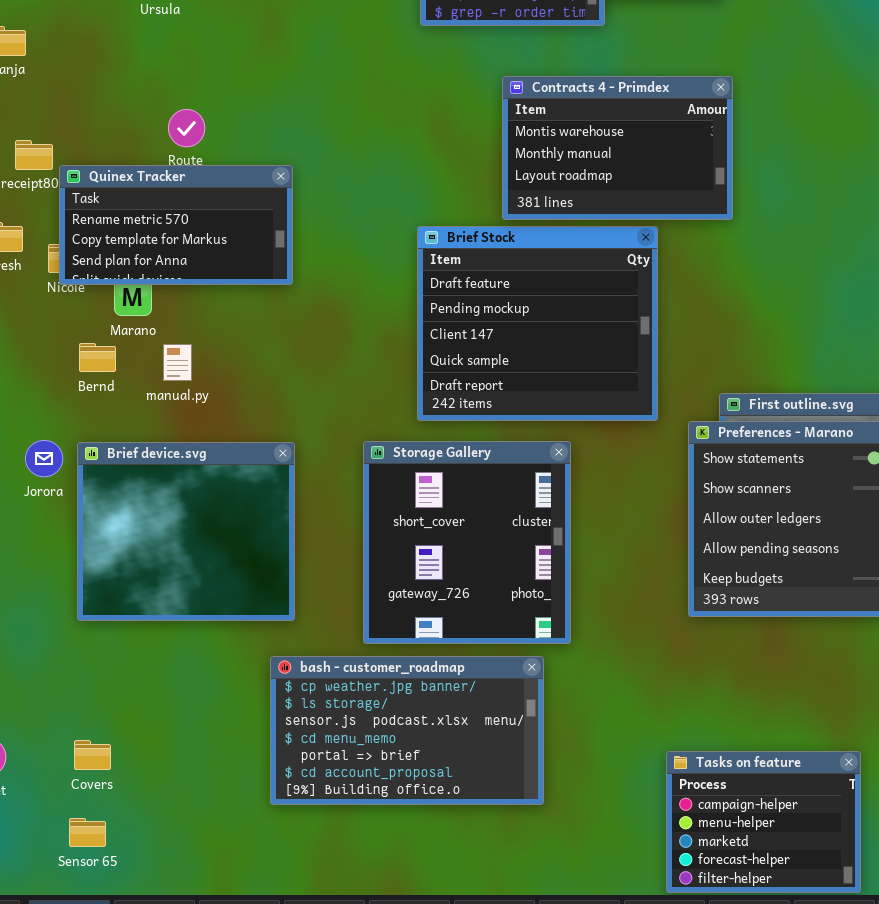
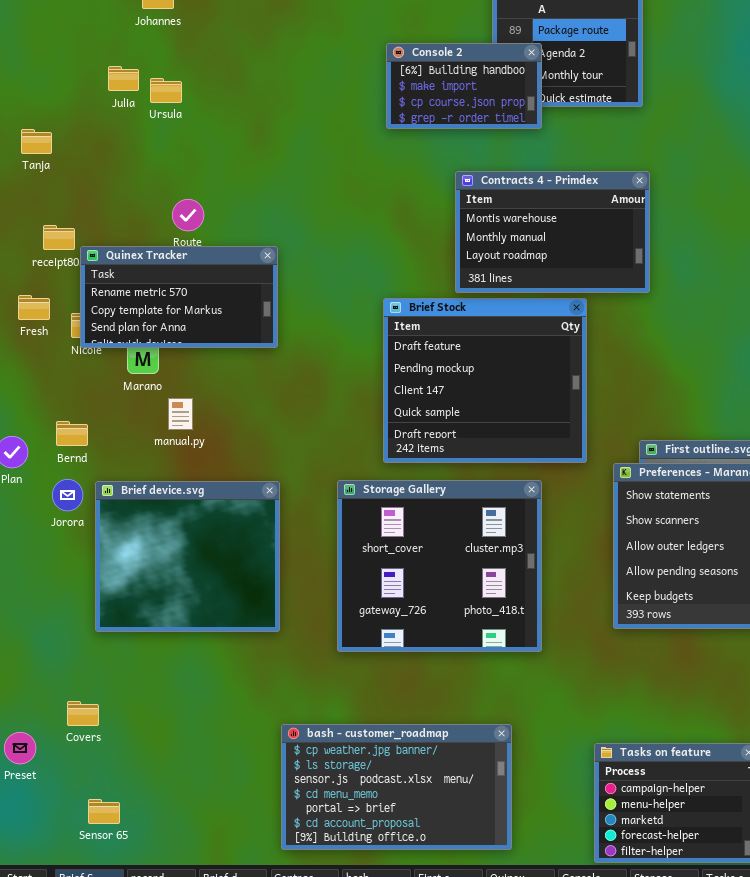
Bernd: [79,343,116,372] -> [56,421,88,446], moved
Storage Gallery: [363,441,571,644] -> [337,480,542,652], resized
bash - customer_roadmap: [270,656,544,805] -> [281,724,512,850], moved
Covers: [74,740,111,770] -> [67,701,99,726], moved

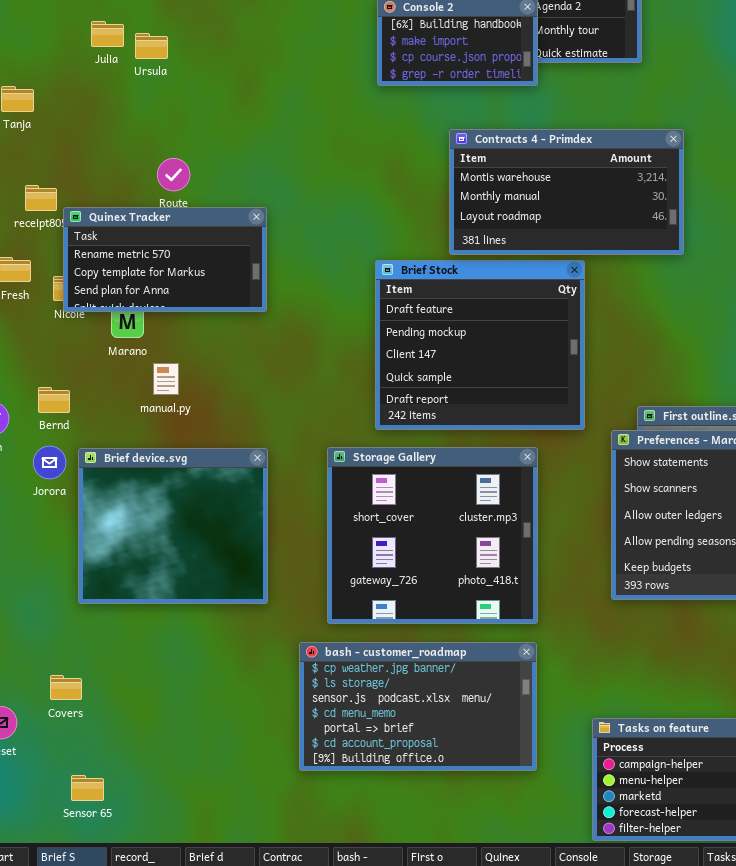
Contracts 4 - Primdex: [455,171,650,293] -> [449,129,684,255], resized
bash - customer_roadmap: [281,724,512,850] -> [299,642,537,771], moved

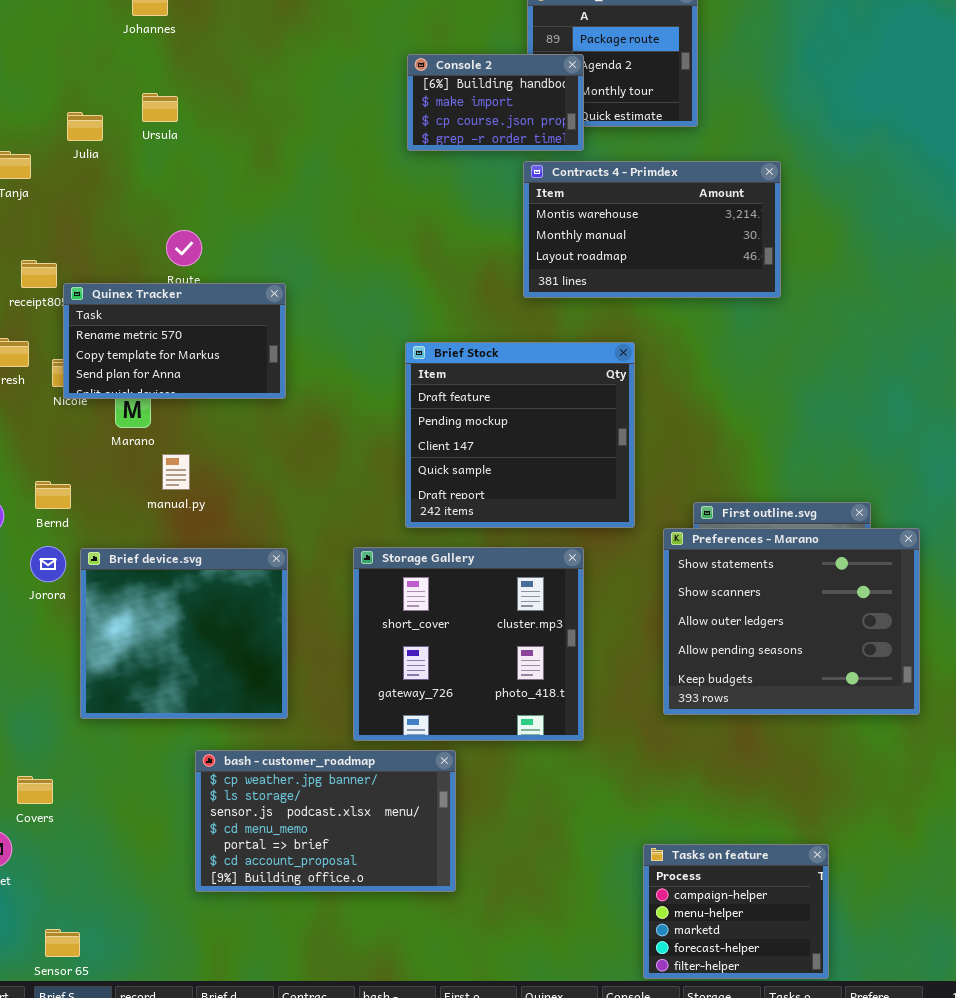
Julia: [91,21,124,47] -> [67,112,103,141], moved
Contracts 4 - Primdex: [449,129,684,255] -> [523,161,781,298], moved
bash - customer_roadmap: [299,642,537,771] -> [195,750,456,892], moved
Covers: [50,675,82,700] -> [17,776,53,804], moved
Sensor 65: [71,775,104,801] -> [45,929,80,957], moved

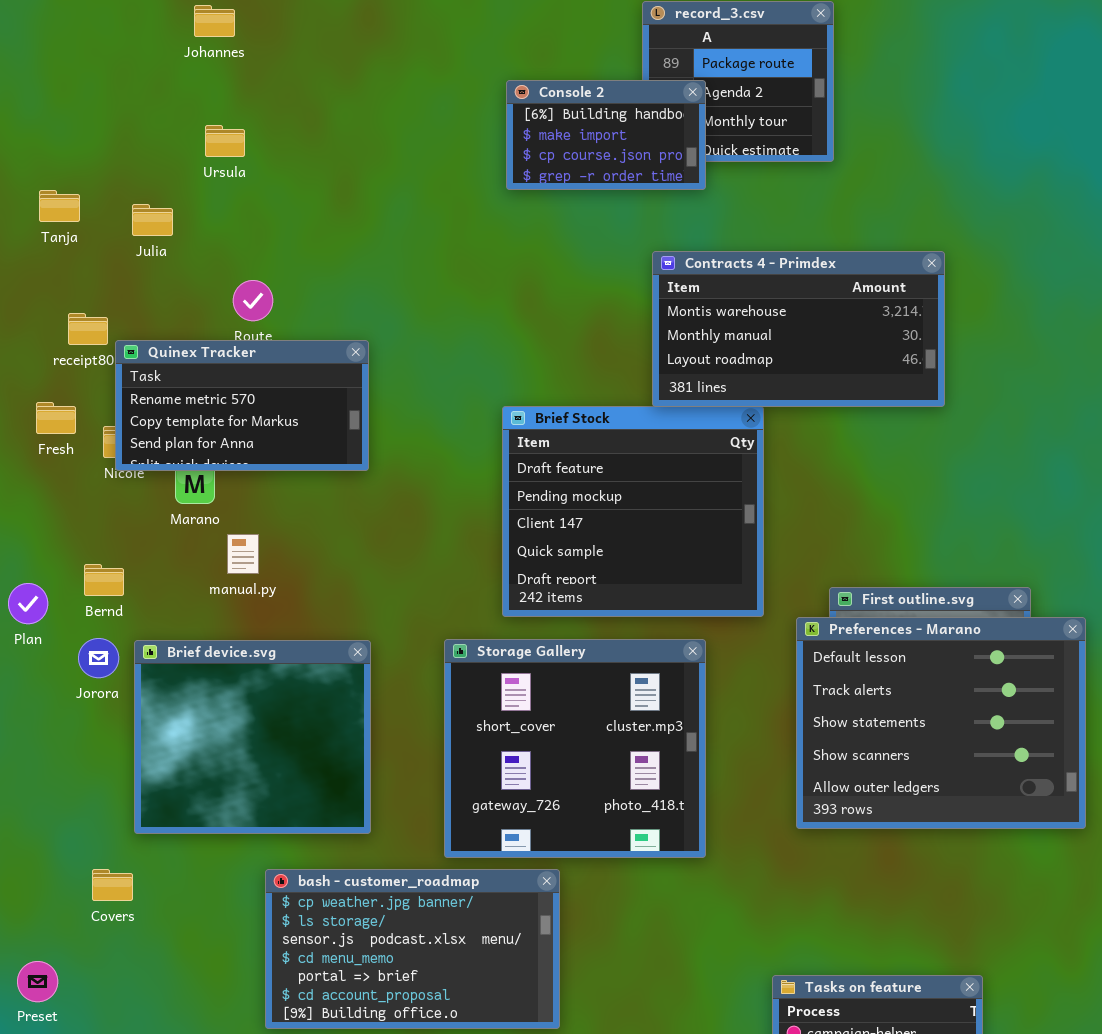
Julia: [67,112,103,141] -> [132,204,173,236], moved
Contracts 4 - Primdex: [523,161,781,298] -> [652,251,945,407], moved
Preferences - Marano: [663,528,920,715] -> [796,617,1086,829], scrolled up 2 rows
Covers: [17,776,53,804] -> [92,869,133,901], moved

